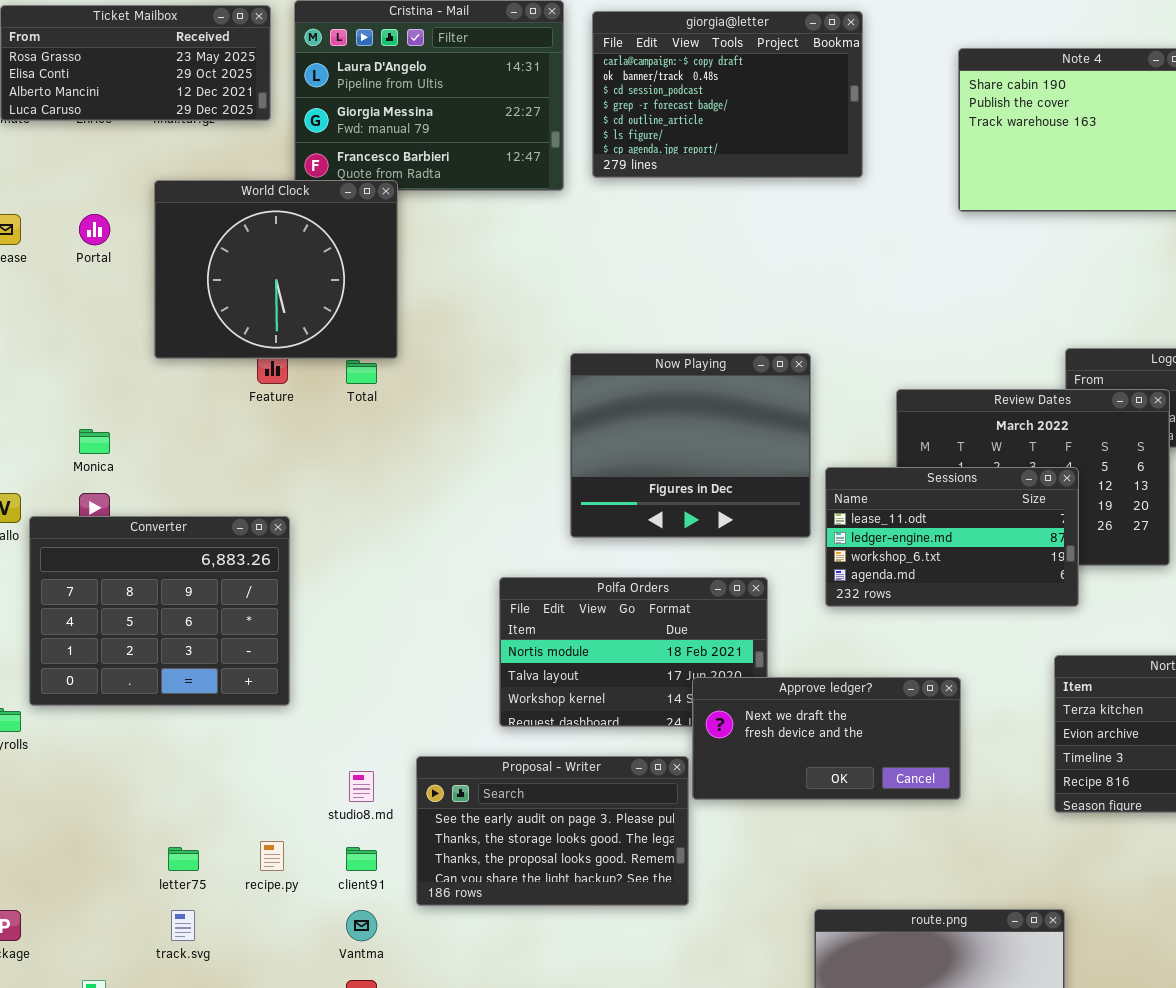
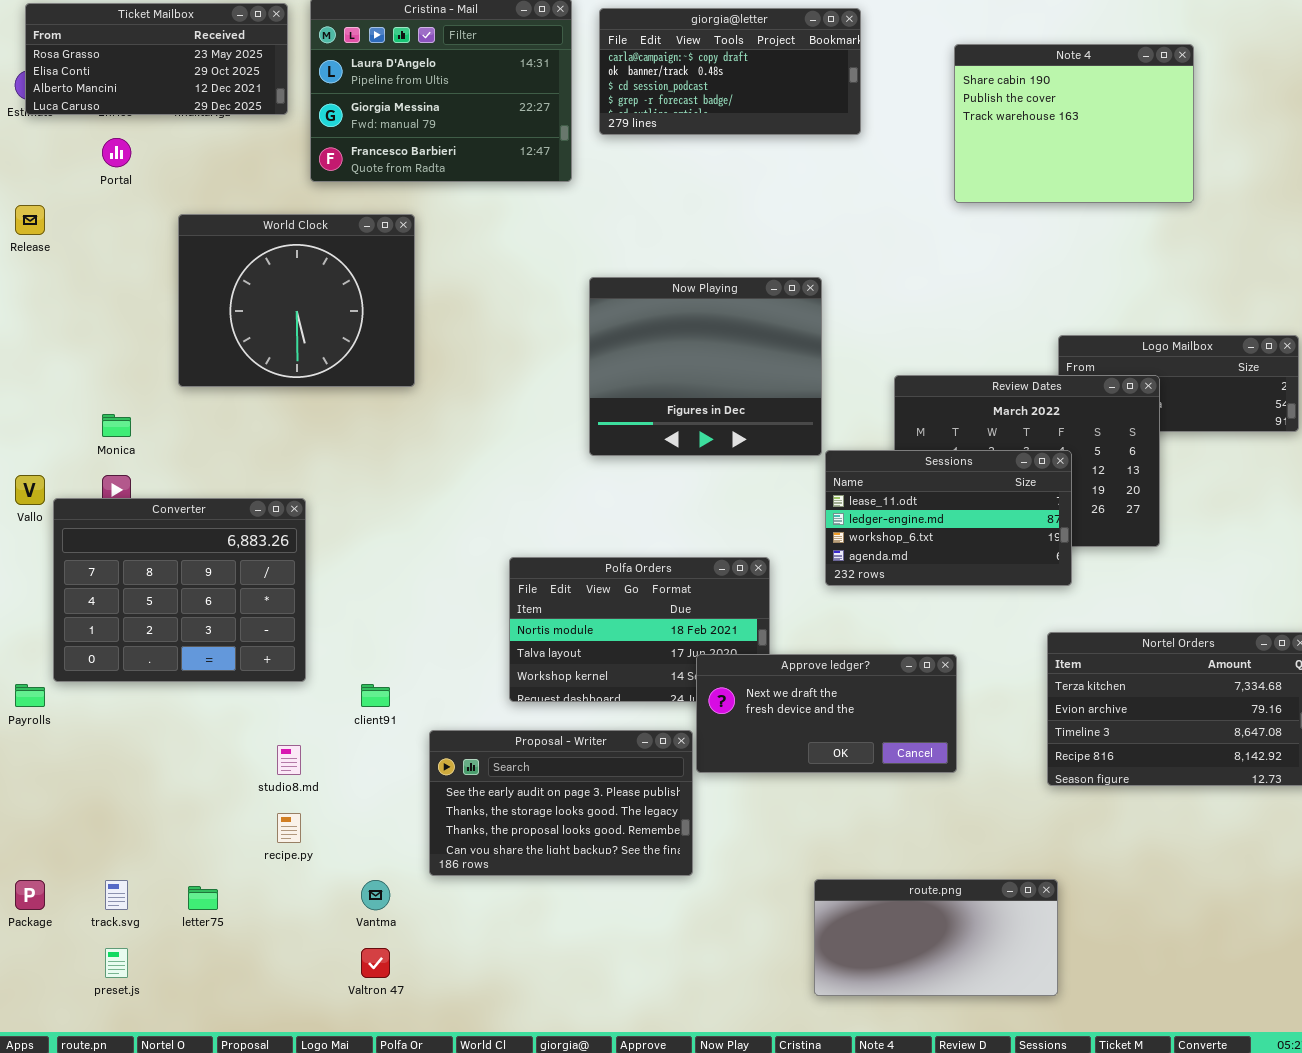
giorgia@letter: [592,11,863,178] -> [599,8,861,135], resized
World Clock: [154,180,398,359] -> [178,214,415,387], moved
Portal: [79,214,110,245] -> [102,138,131,167], moved
Now Playing: [570,353,811,538] -> [589,277,822,456], moved
studio8.md: [349,771,374,802] -> [277,745,301,775], moved
letter75: [168,847,199,871] -> [188,886,218,910], moved
client91: [346,847,377,871] -> [361,684,390,707], moved
track.svg: [171,910,195,941] -> [105,880,128,910], moved

